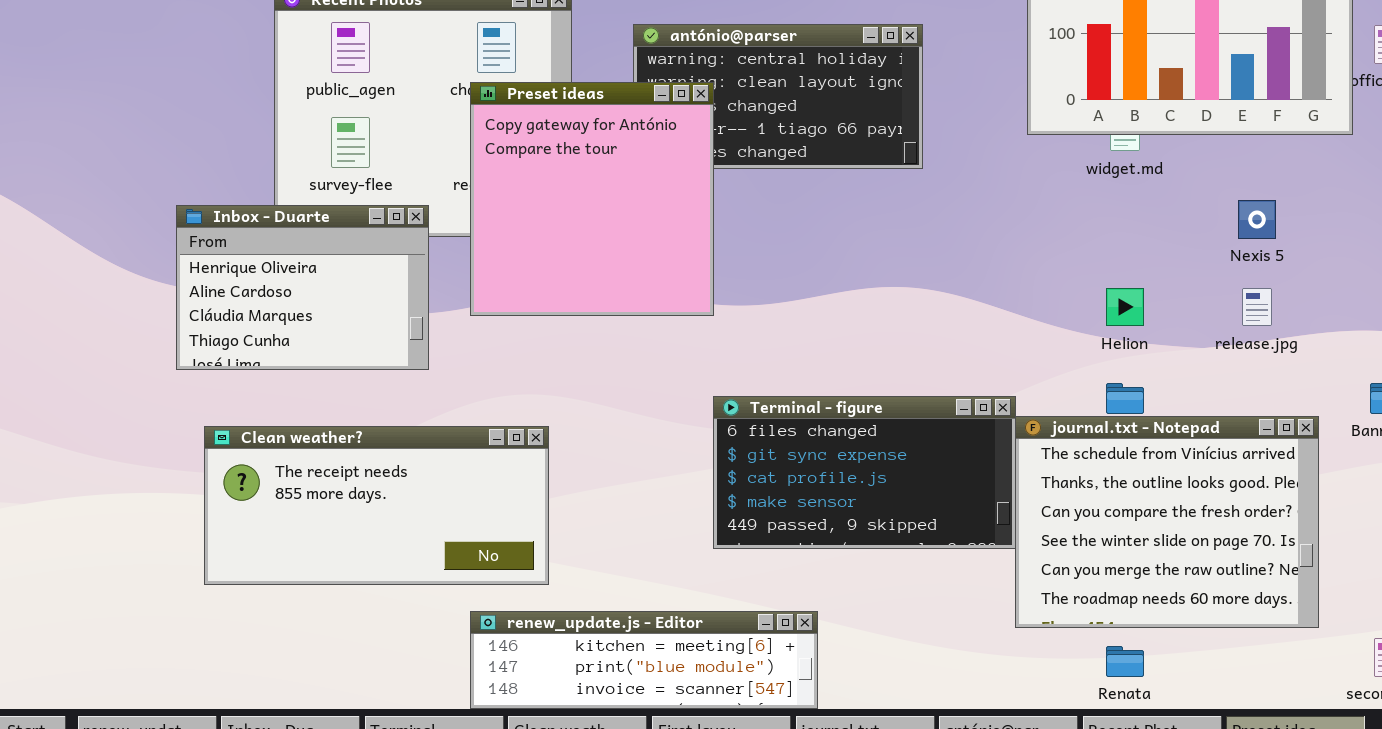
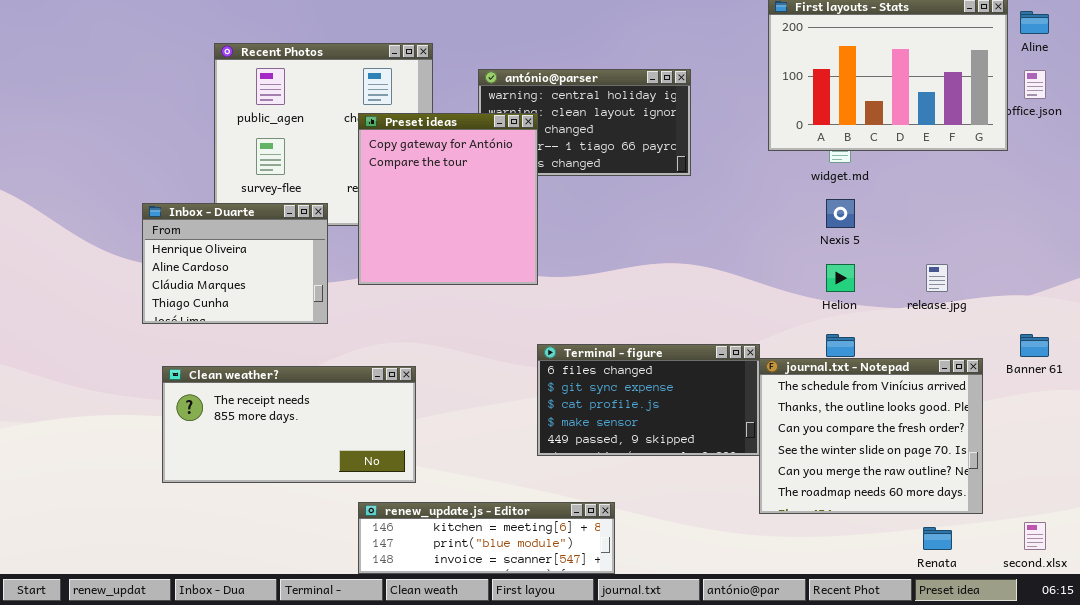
Nexis 5: [1238,200,1276,239] -> [826,199,855,228], moved
Renata: [1106,646,1144,677] -> [923,527,952,550], moved

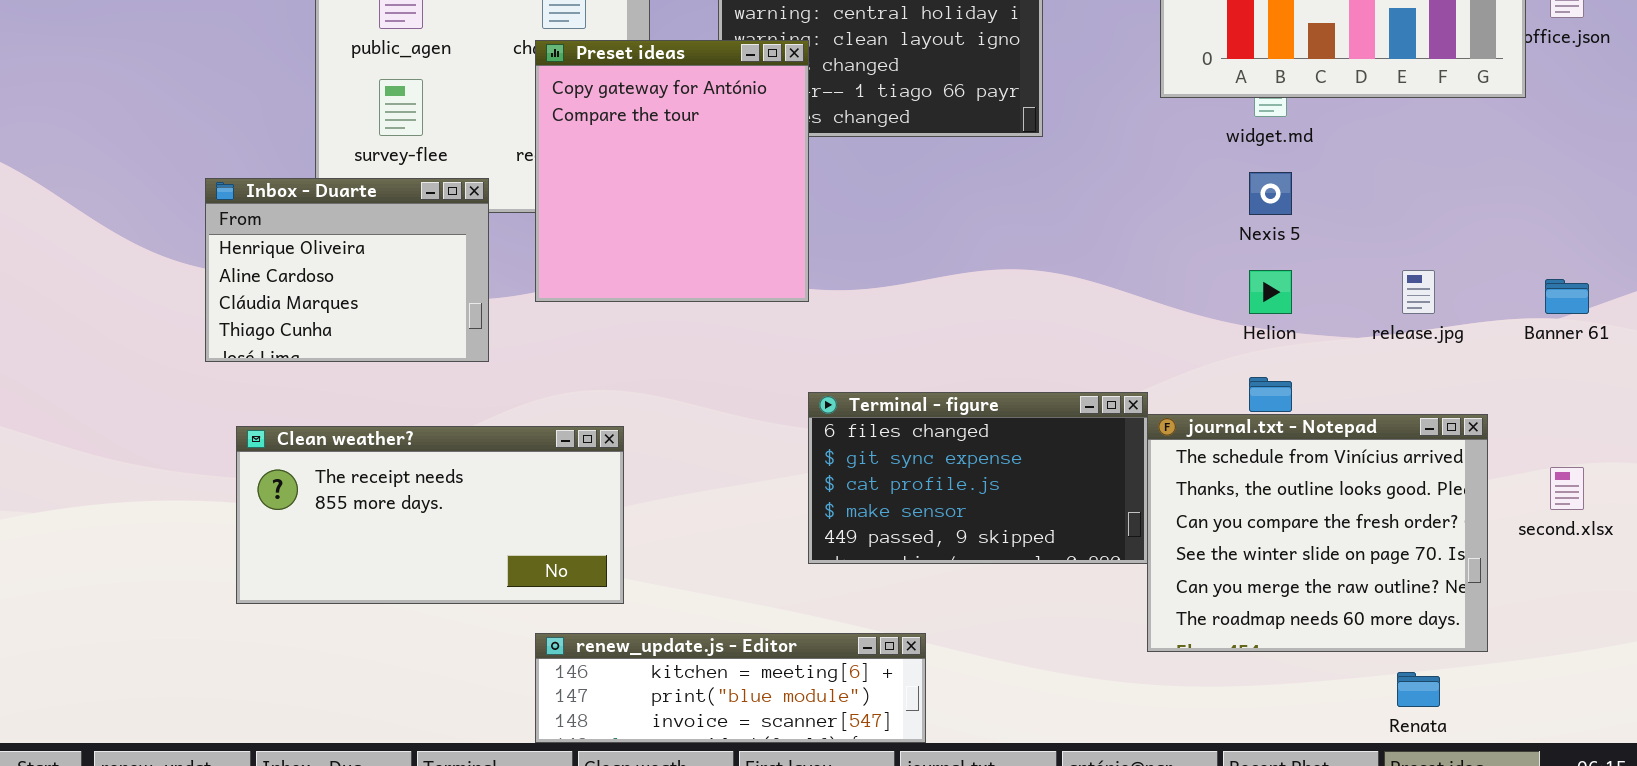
Banner 61: [1020,334,1049,357] -> [1545,279,1589,314], moved
second.xlsx: [1024,522,1046,550] -> [1550,467,1584,510], moved

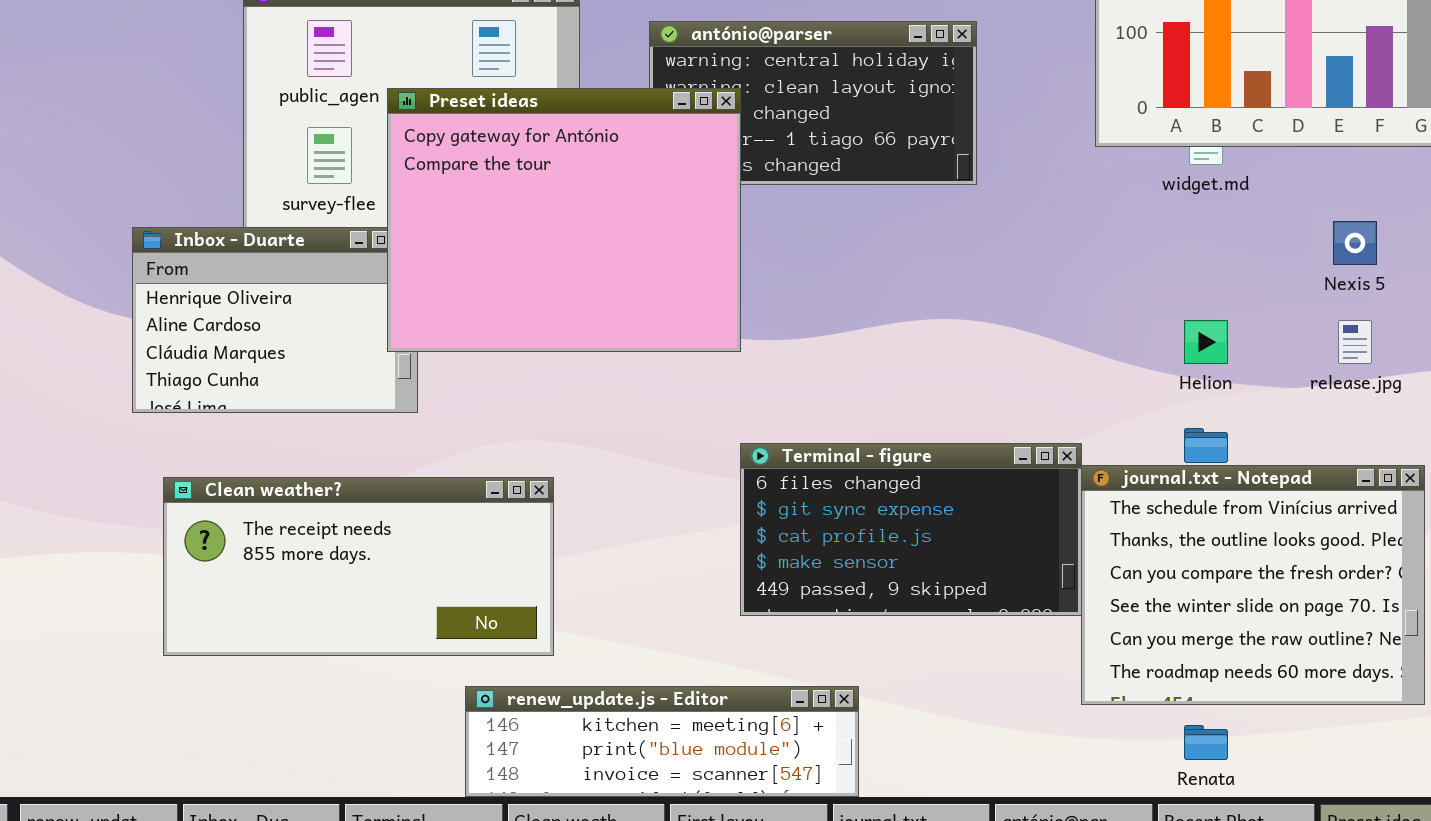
Preset ideas: [535,40,809,302] -> [387,88,741,352], resized
Nexis 5: [1249,172,1292,215] -> [1333,221,1377,265], moved
Renata: [1397,672,1440,707] -> [1184,725,1228,760], moved

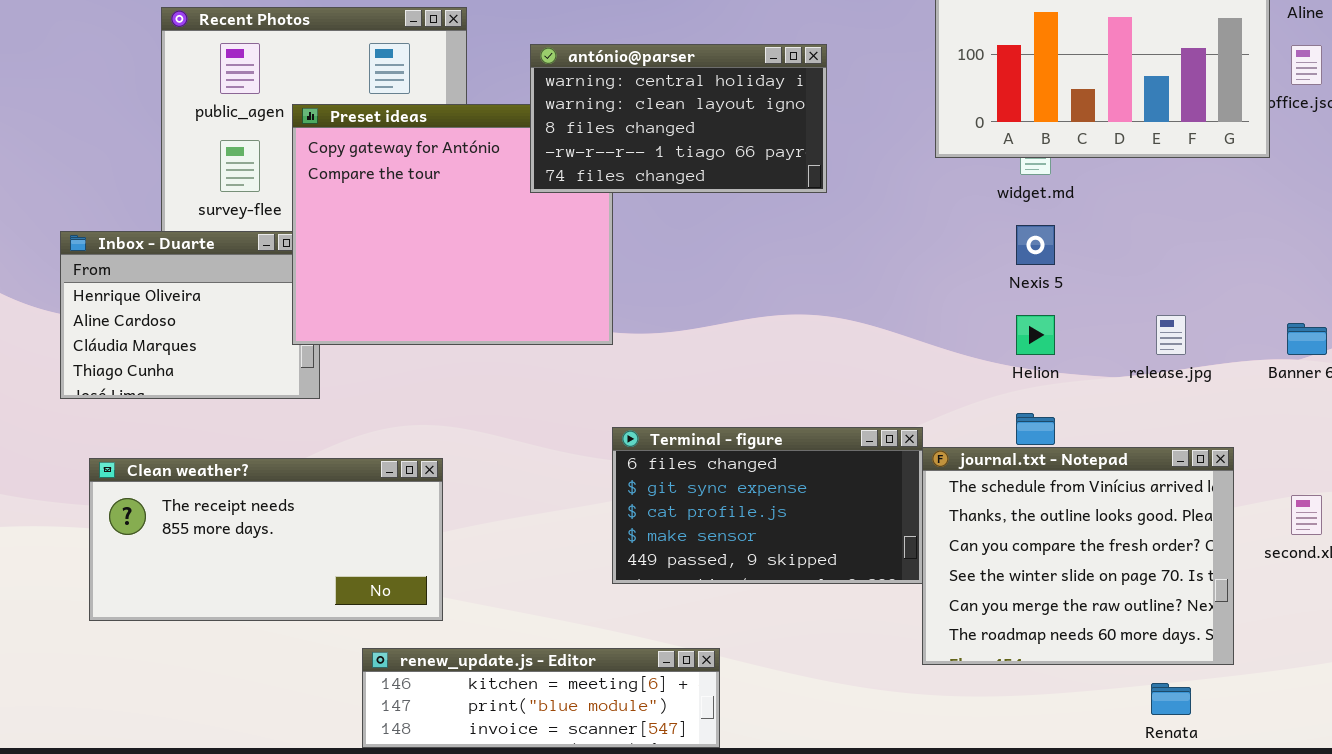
antónio@parser: [649,21,977,185] -> [530,44,827,193], raised
Nexis 5: [1333,221,1377,265] -> [1016,225,1055,265], moved
Renata: [1184,725,1228,760] -> [1151,683,1191,715], moved

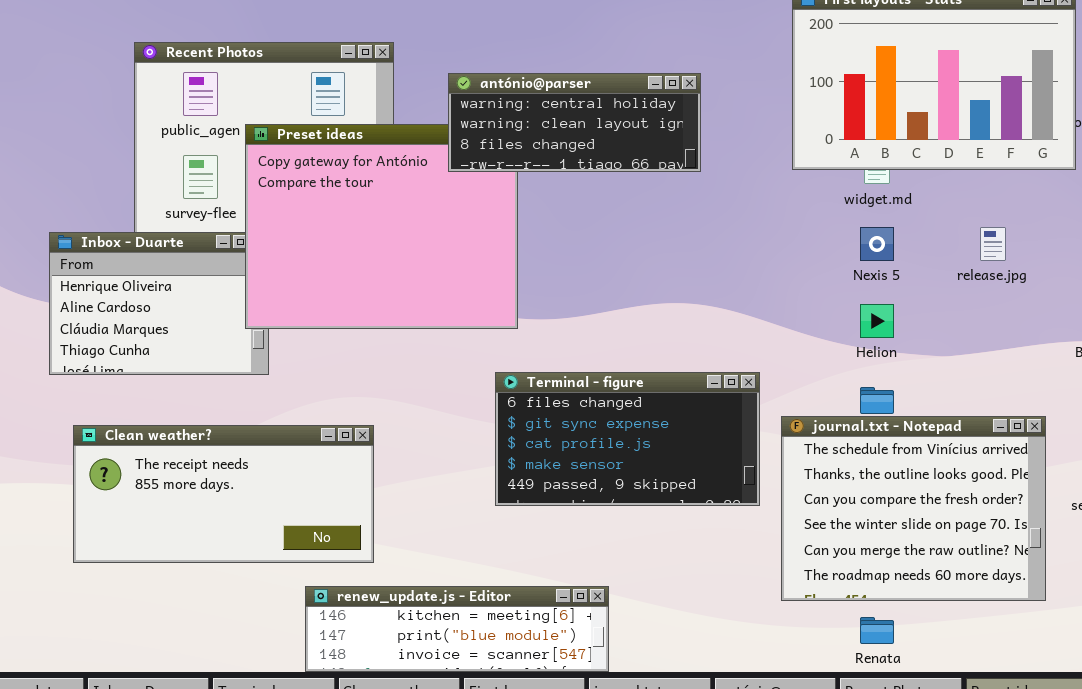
antónio@parser: [530,44,827,193] -> [448,73,701,172], resized
release.jpg: [1156,315,1186,355] -> [980,227,1006,261], moved
Terminal - figure: [612,427,923,584] -> [495,372,760,506], moved
Renata: [1151,683,1191,715] -> [860,617,894,644], moved

